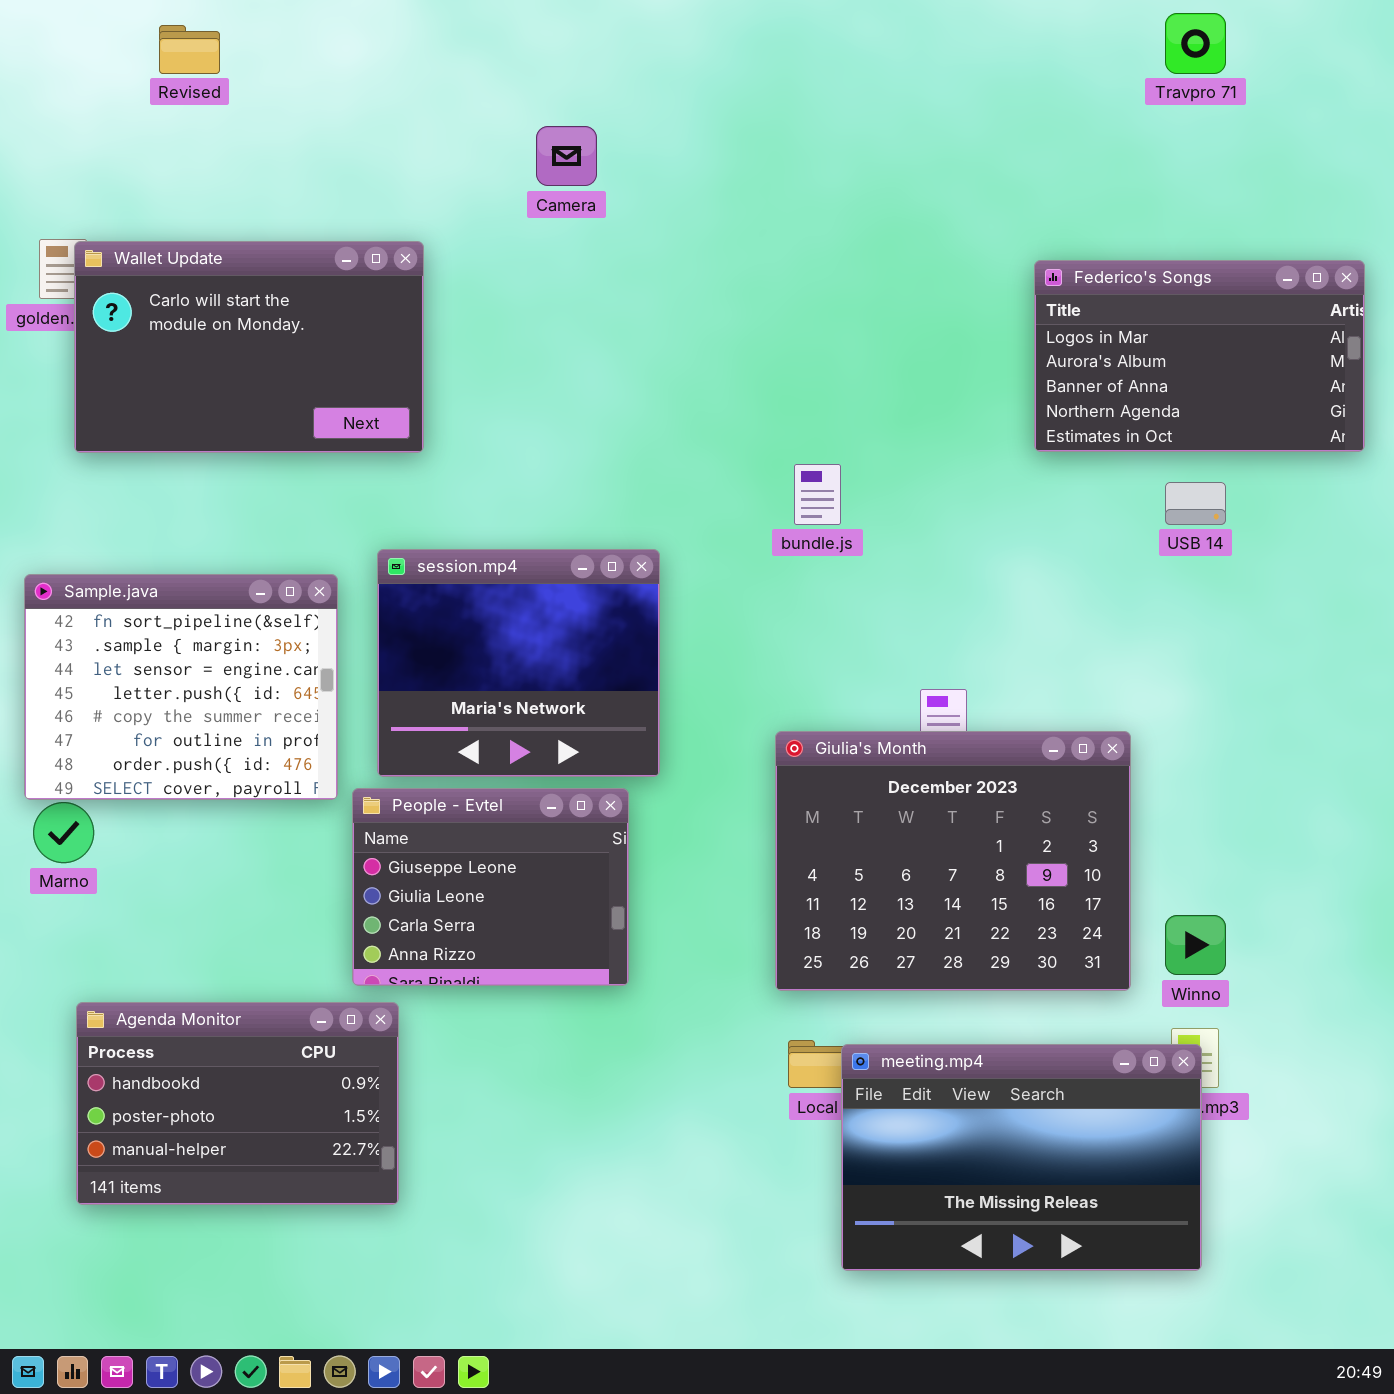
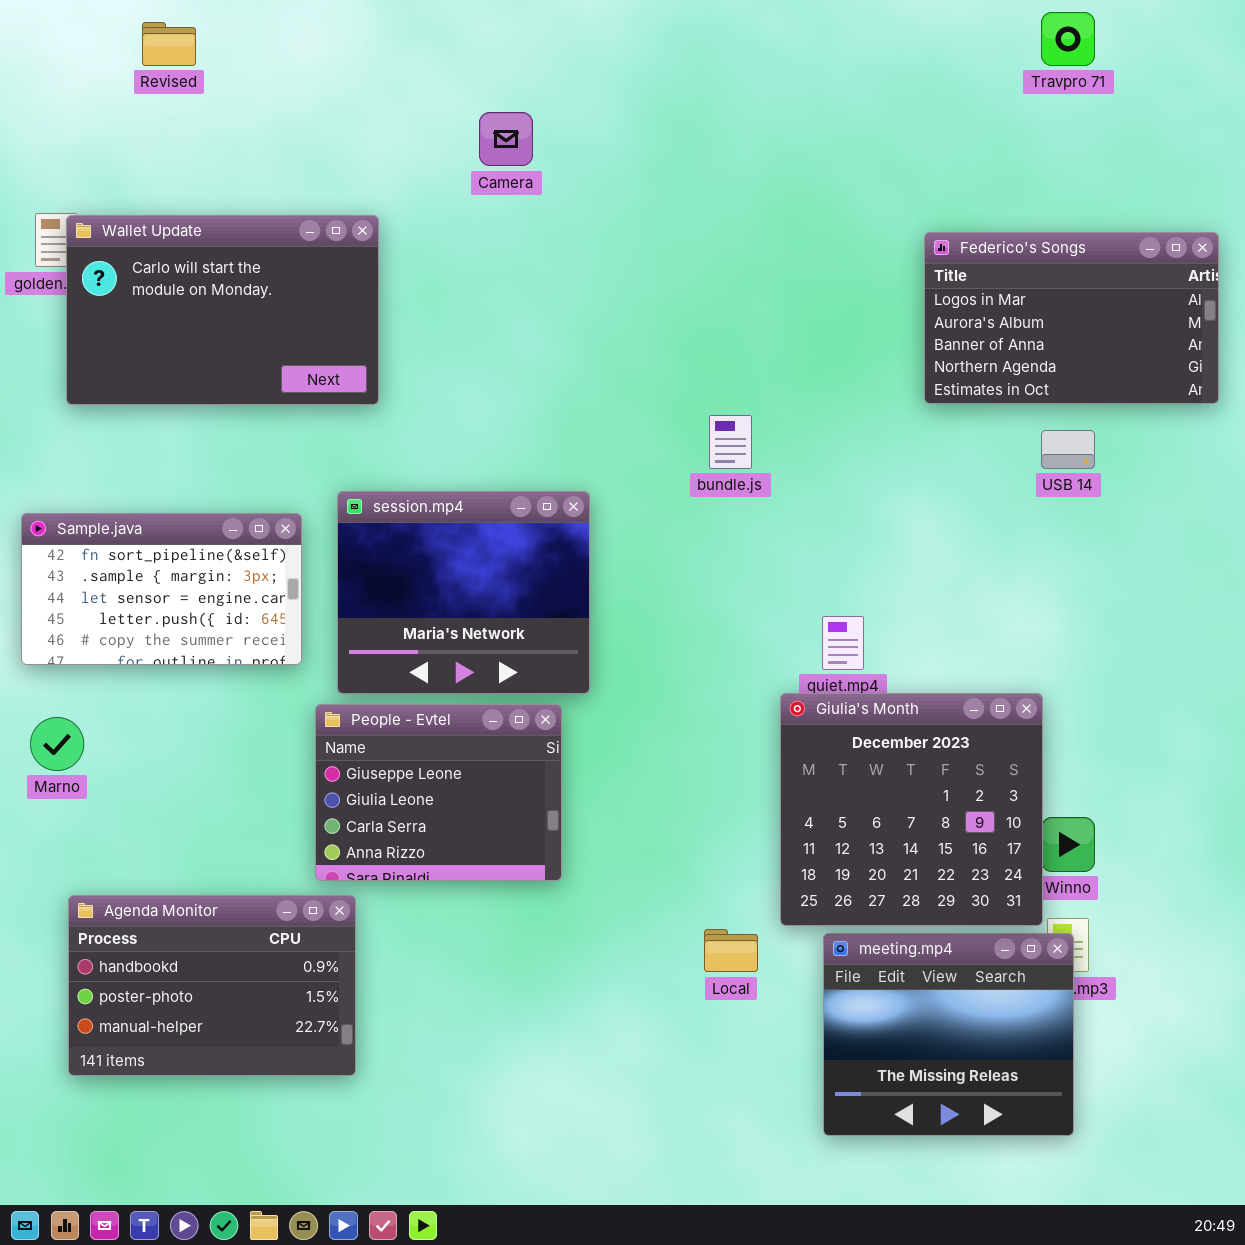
Sample.java: [24,574,338,800] -> [21,513,302,665], resized
Giulia's Month: [775,731,1131,991] -> [780,693,1043,926], moved, resized
meeting.mp4: [841,1044,1202,1271] -> [823,933,1074,1136], resized

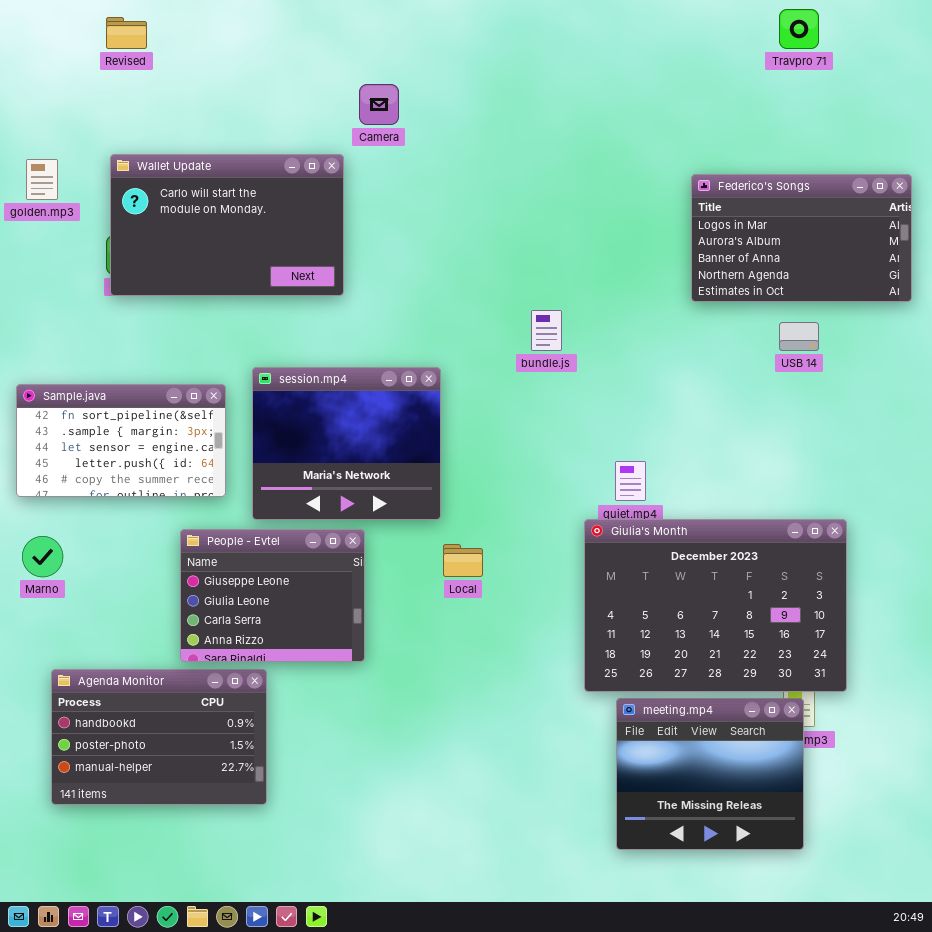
Wallet Update: [66,215,379,405] -> [110,154,344,296], moved
Giulia's Month: [780,693,1043,926] -> [584,519,847,692], resized
People - Evtel: [315,704,562,881] -> [180,529,365,662], moved
Local: [704,929,758,972] -> [443,544,483,577], moved

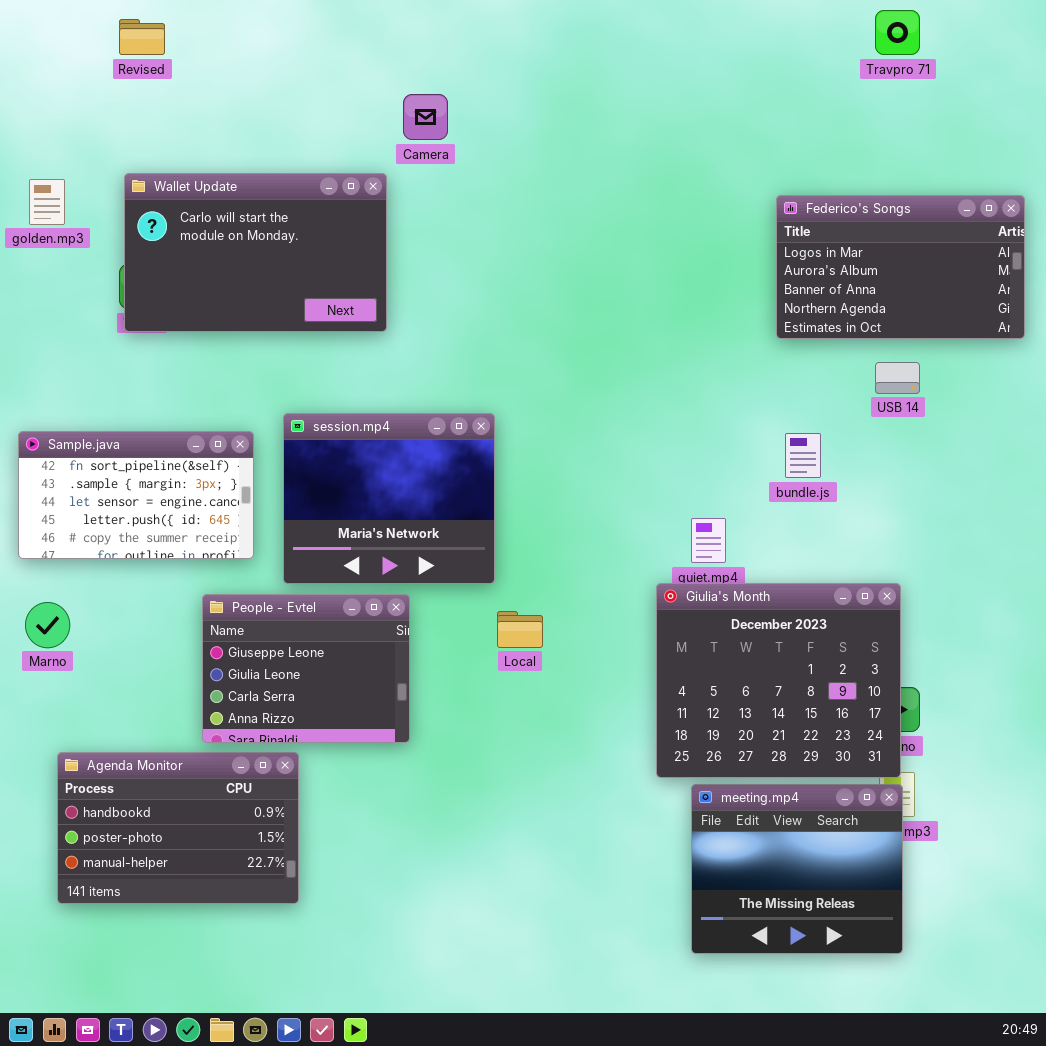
bundle.js: [531,310,562,351] -> [785,433,821,478], moved
Giulia's Month: [584,519,847,692] -> [656,583,901,778], resized

